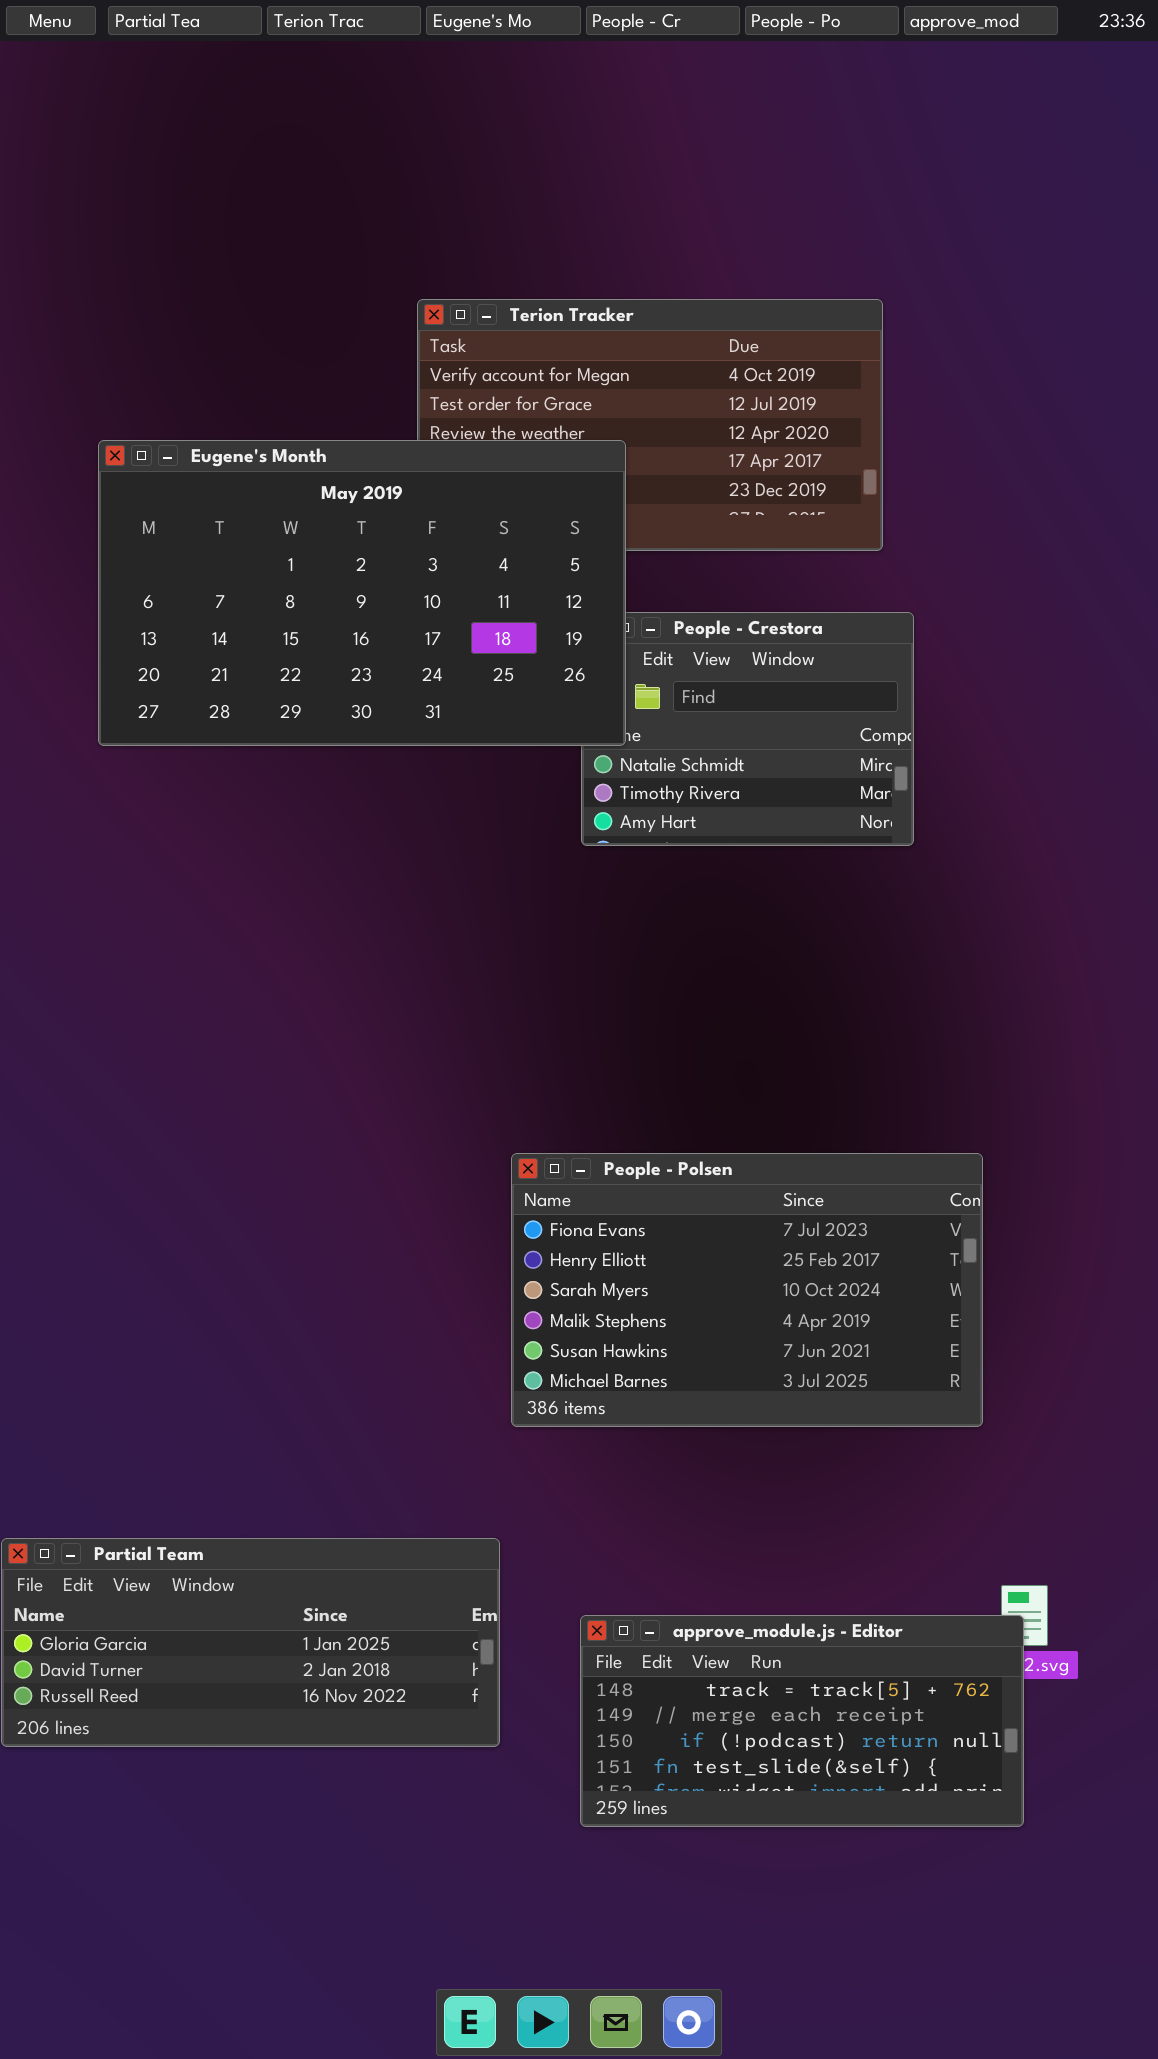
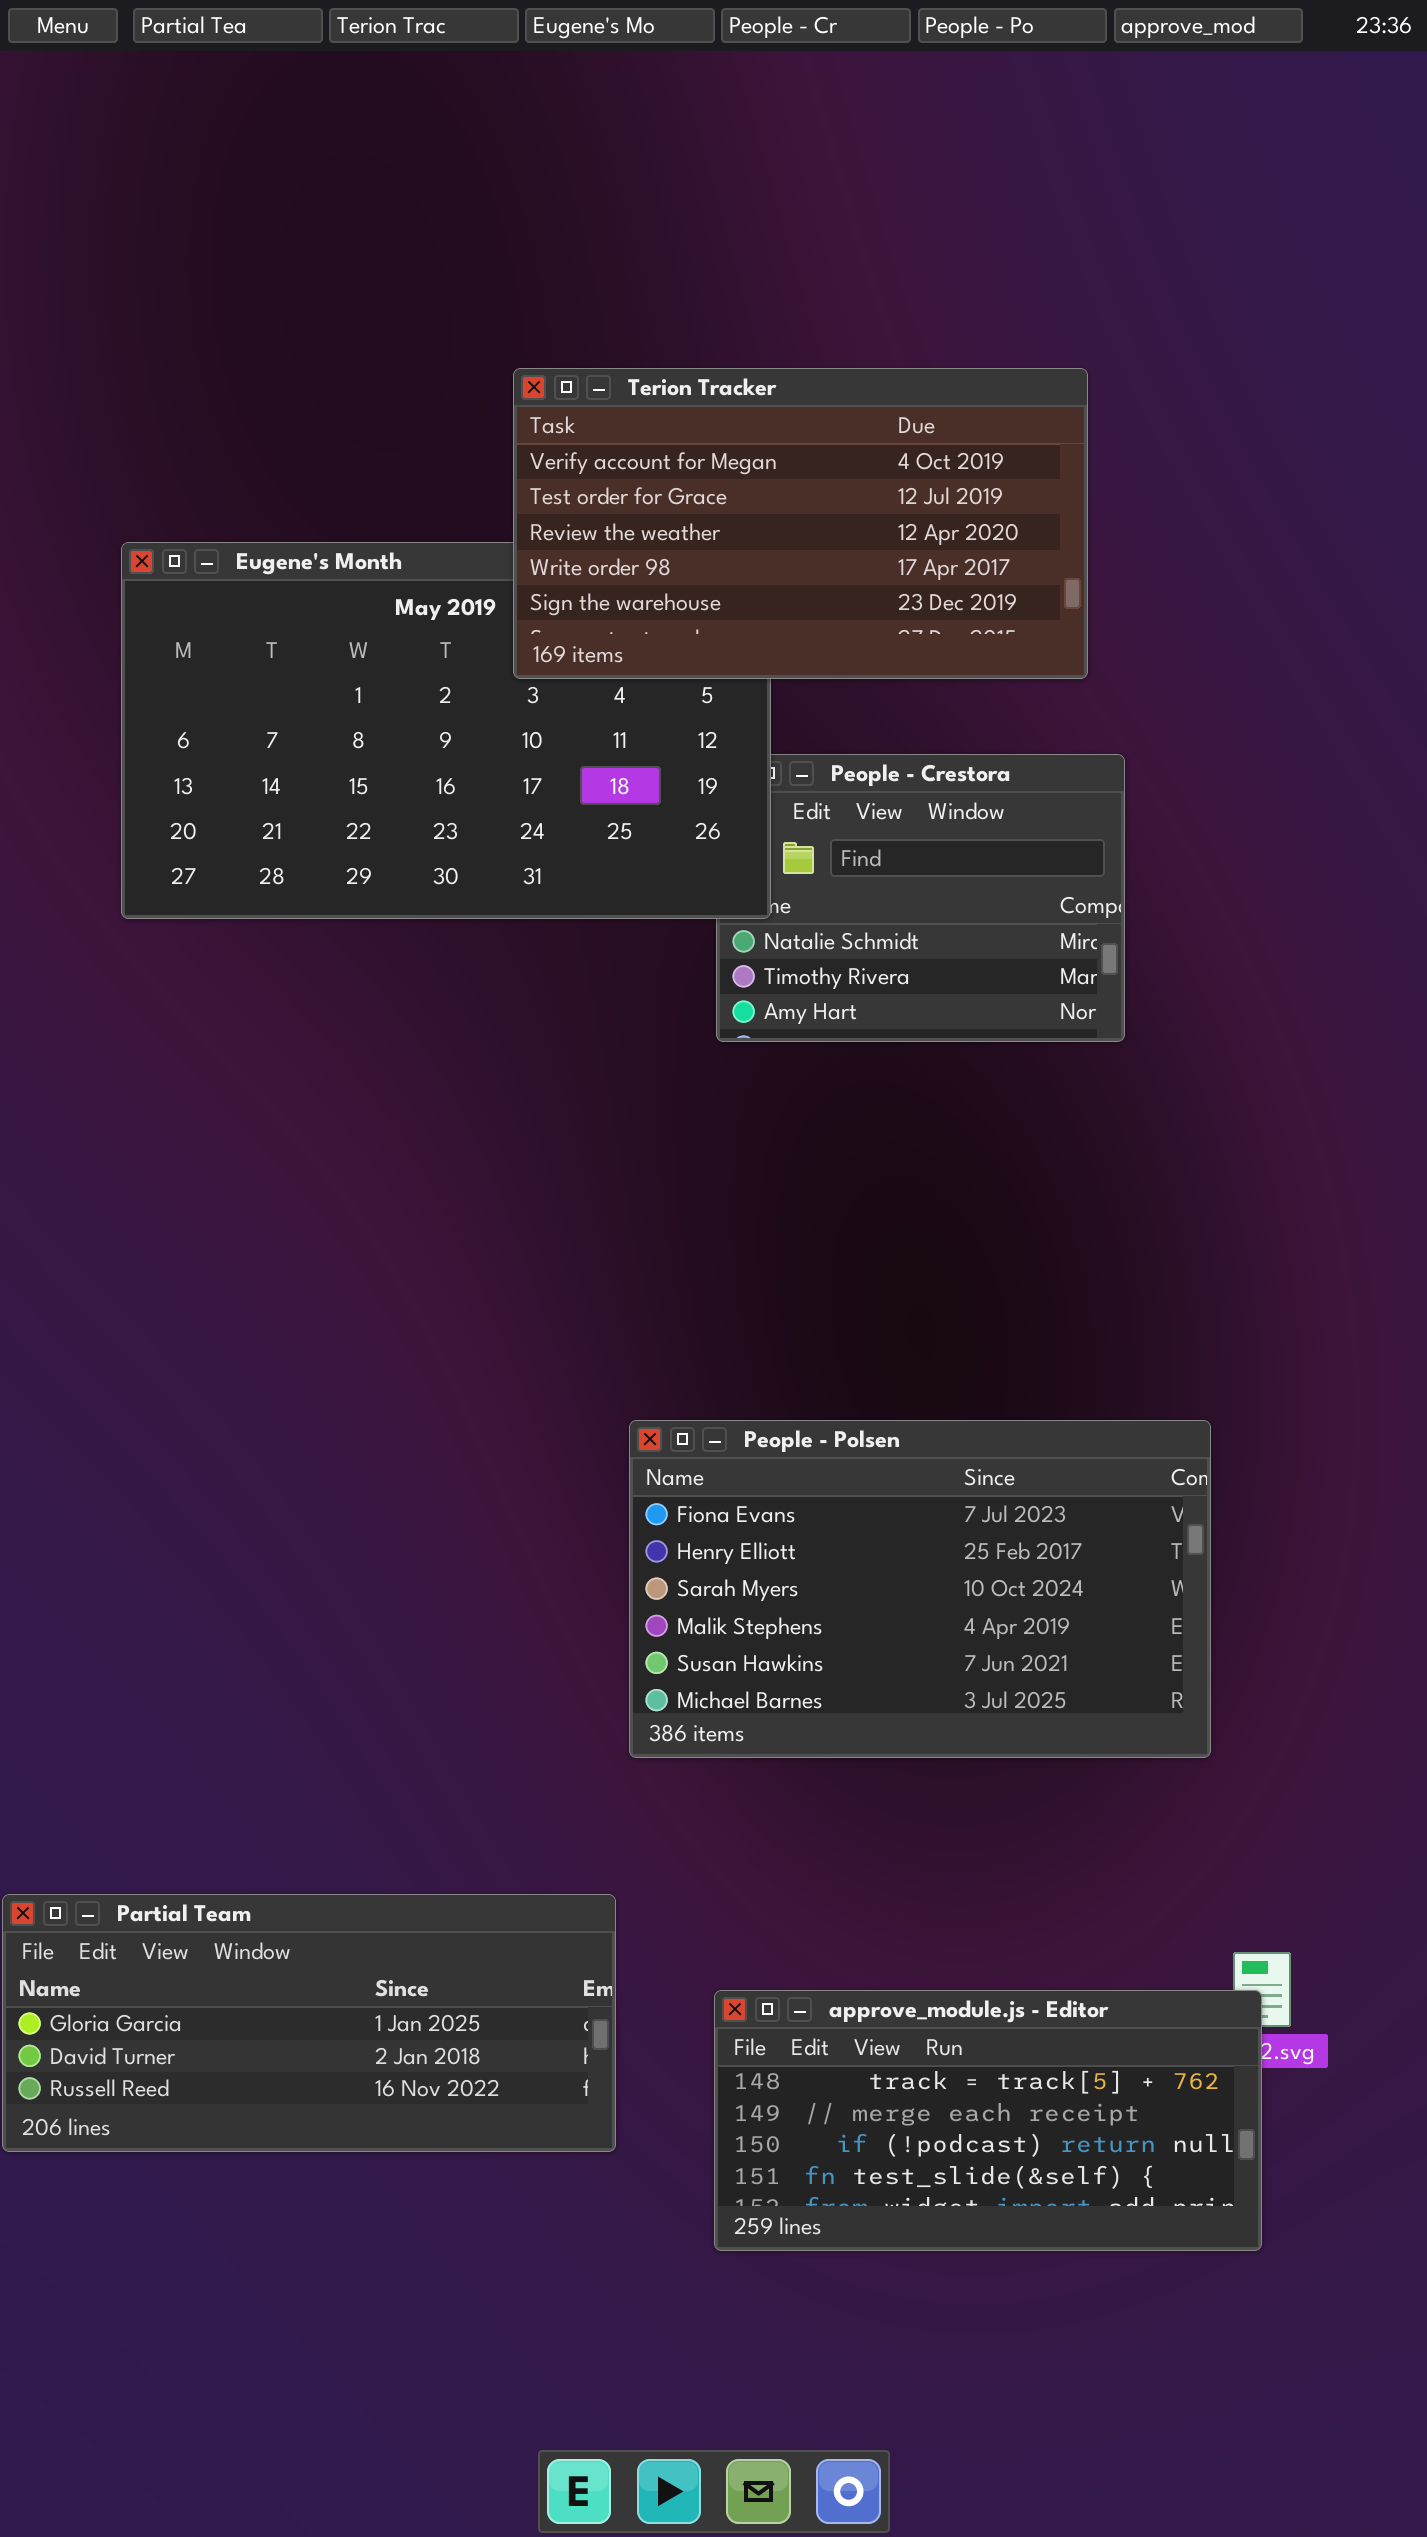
Terion Tracker: [417,299,883,551] -> [513,368,1088,679], raised

